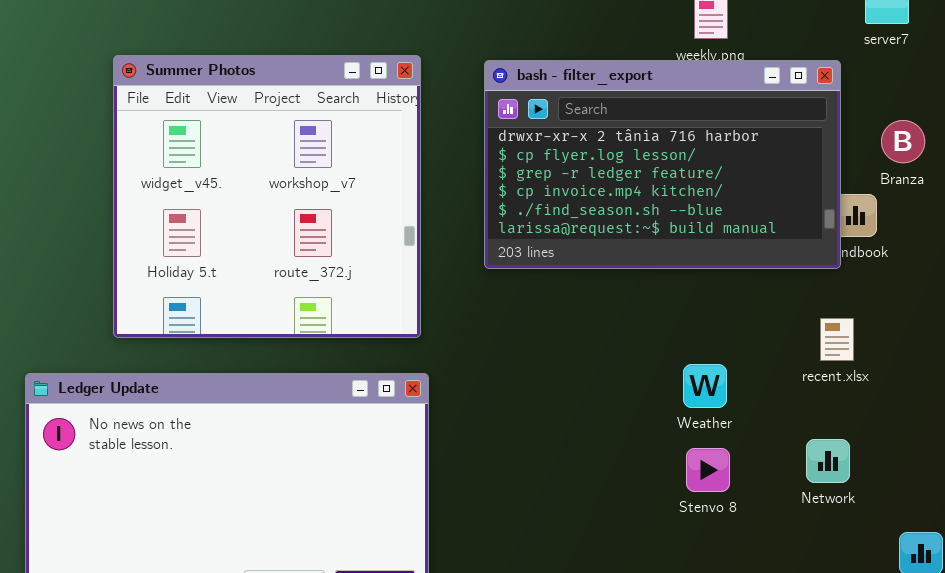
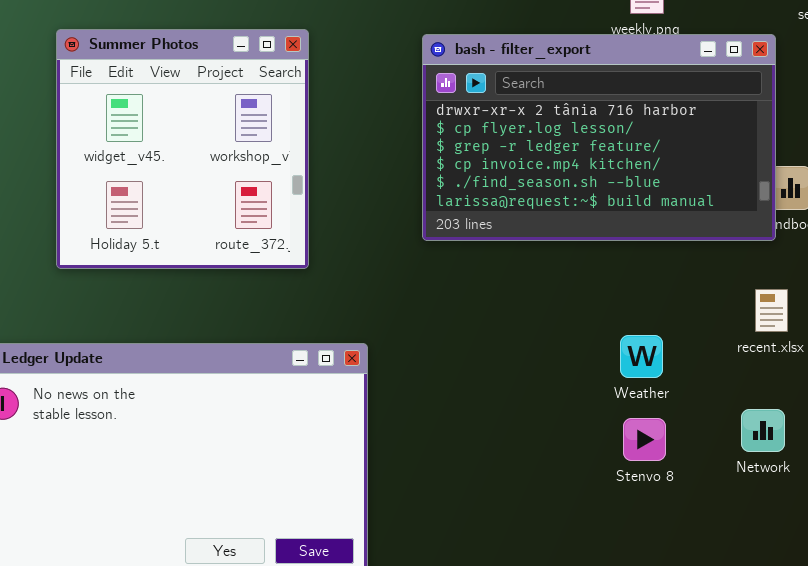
Summer Photos: [113,55,421,338] -> [56,29,309,269], resized

